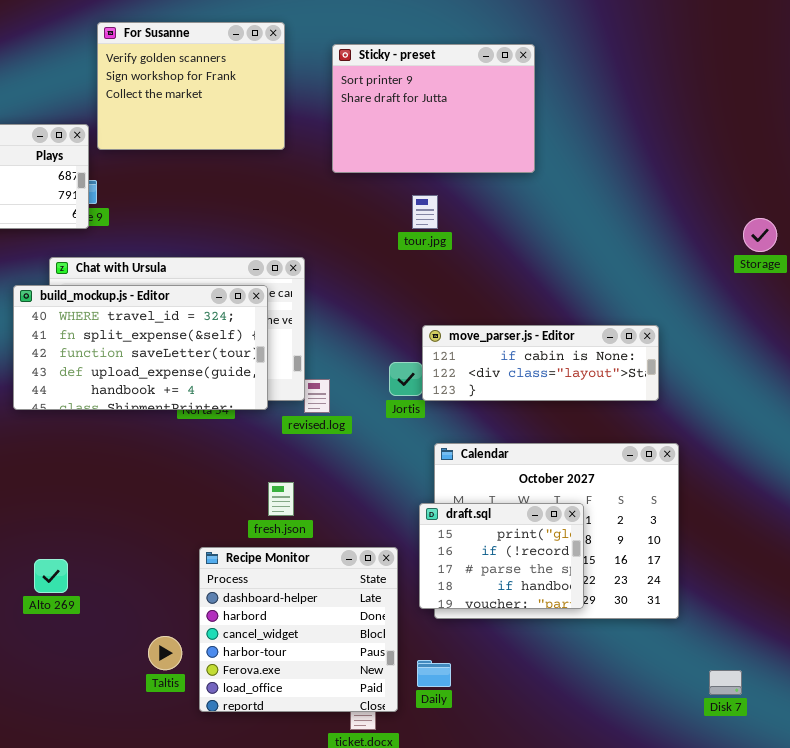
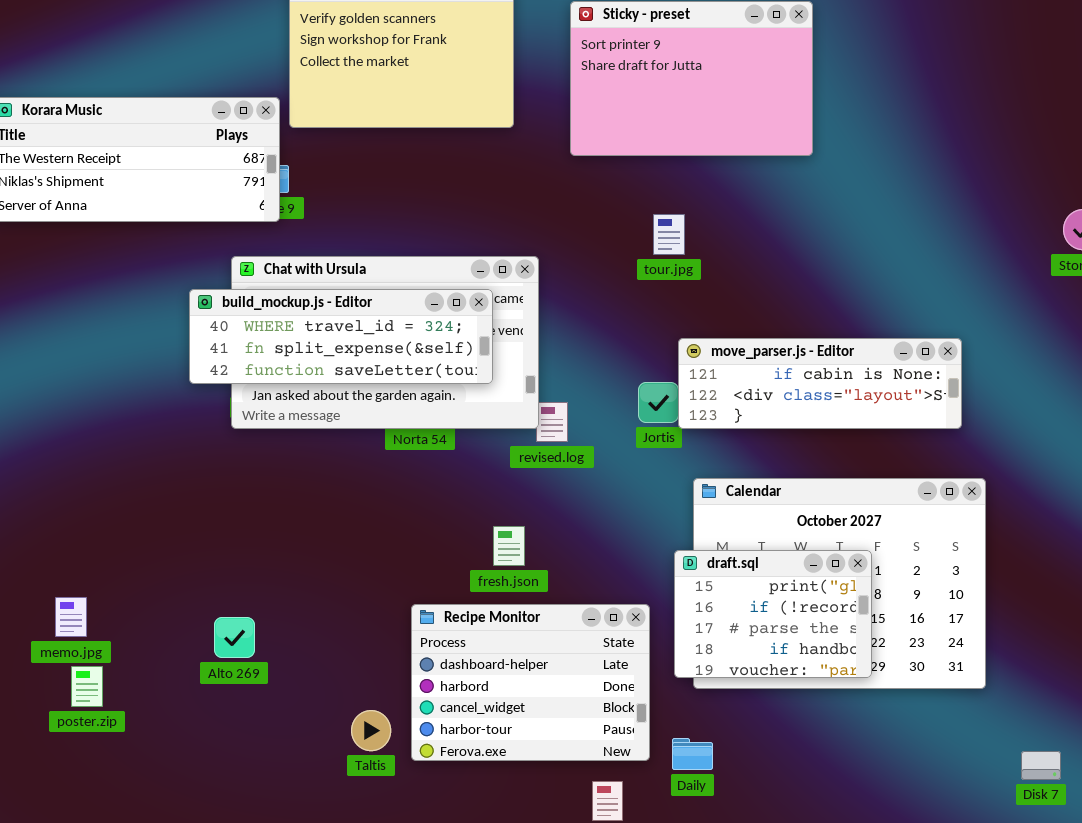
tour.jpg: [412,195,438,229] -> [653,214,685,255], moved
build_mockup.js - Editor: [13,285,268,410] -> [189,289,493,384], resized
Recipe Monitor: [199,547,398,712] -> [411,604,650,761], resized

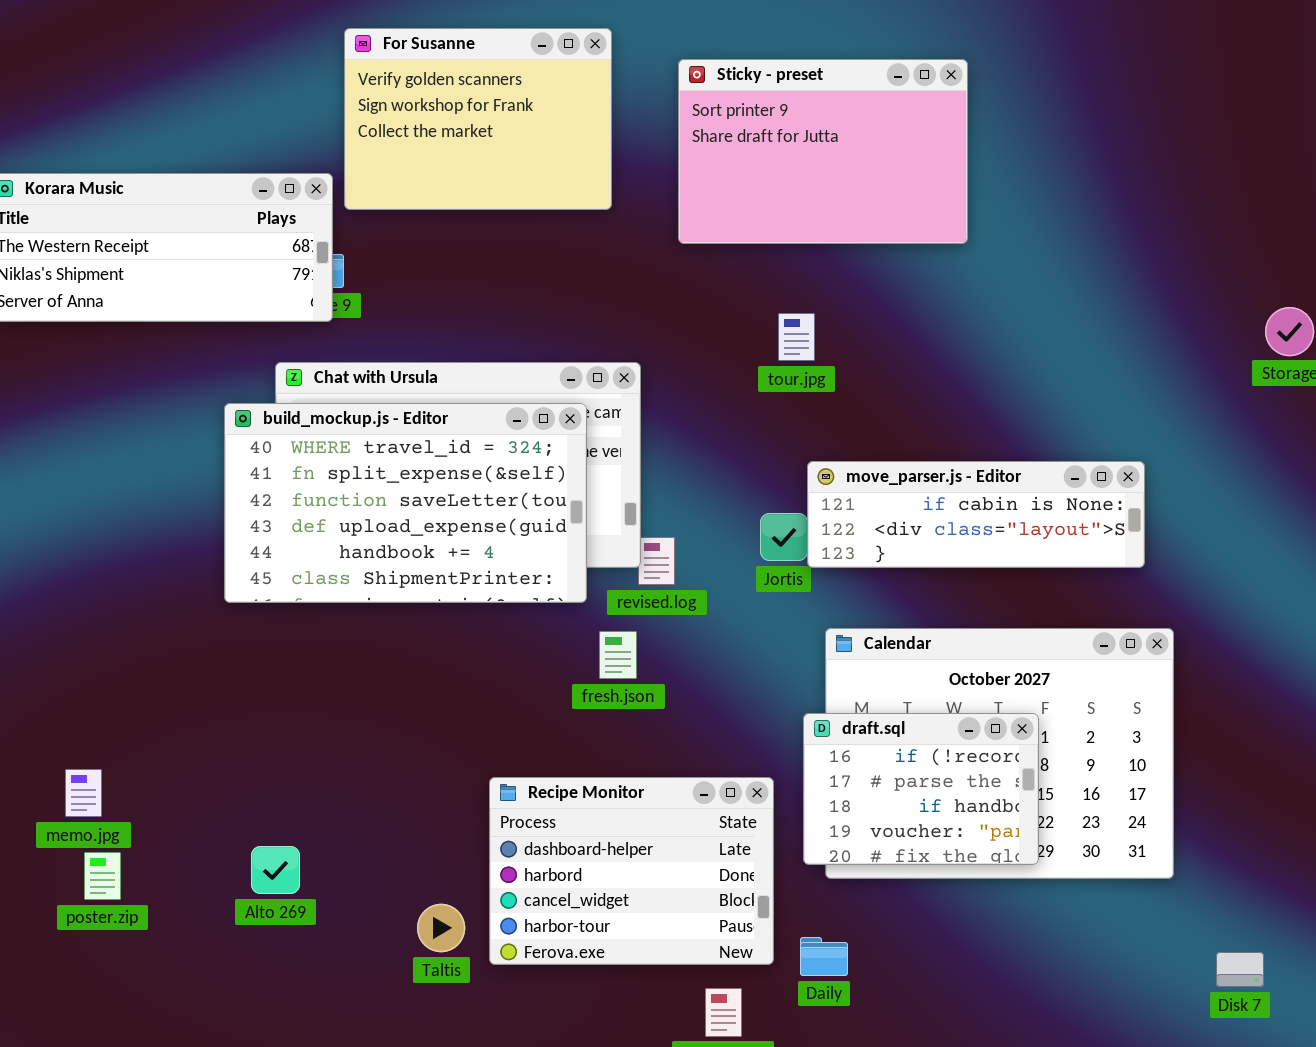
build_mockup.js - Editor: [189,289,493,384] -> [224,403,587,603], resized
fresh.json: [493,526,525,566] -> [599,631,637,679], moved
draft.sql: [674,550,872,678] -> [803,713,1039,865], scrolled down 1 row
Alto 269: [214,617,255,658] -> [251,846,300,894], moved

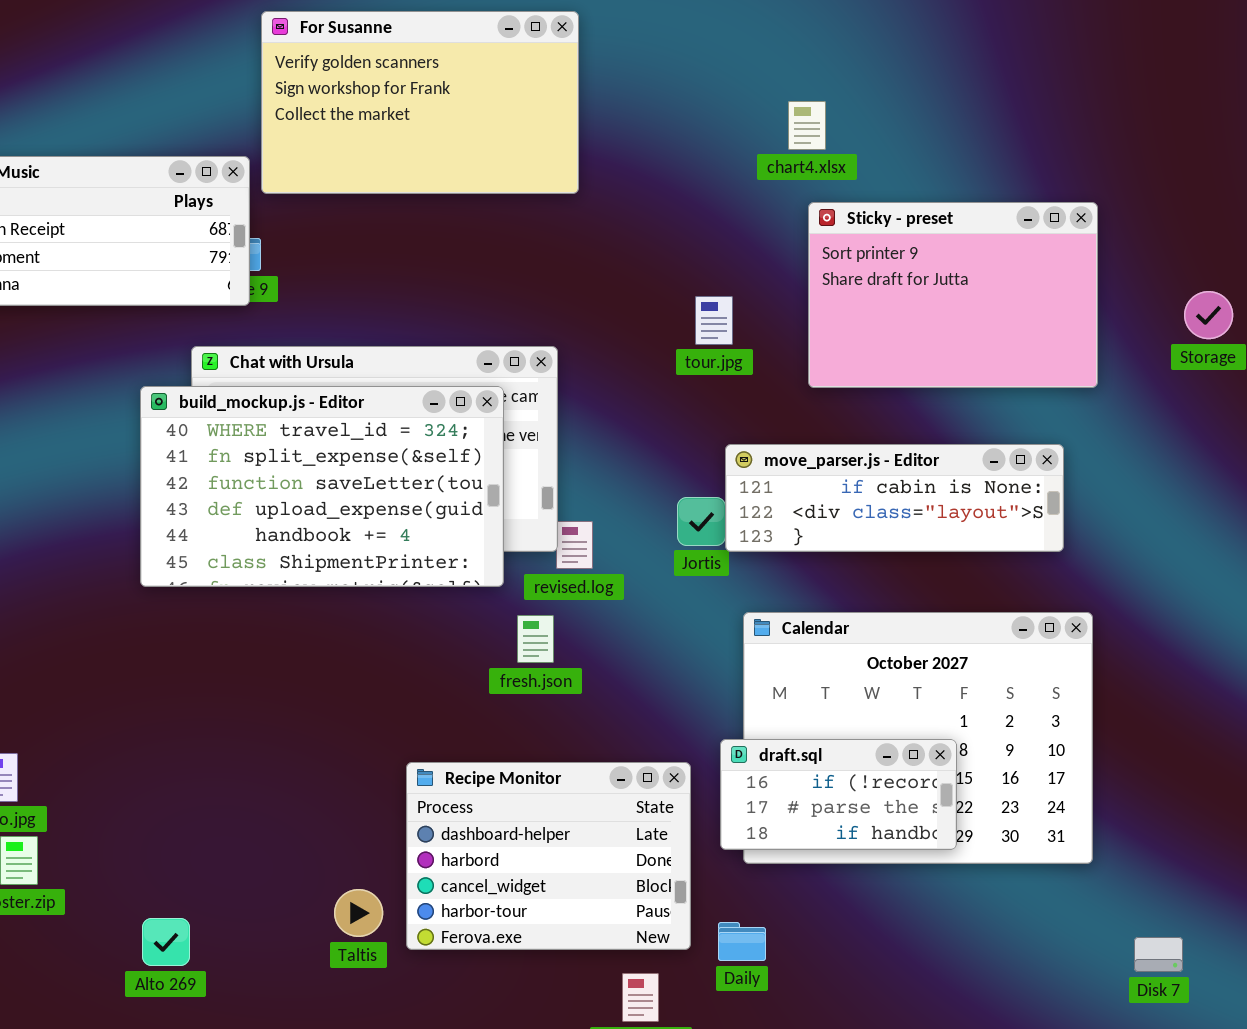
For Susanne: [344,28,612,210] -> [261,11,579,194], resized
Sticky - preset: [678,59,968,244] -> [808,202,1098,388], moved
draft.sql: [803,713,1039,865] -> [720,739,957,850], resized
Alto 269: [251,846,300,894] -> [142,918,190,966], moved

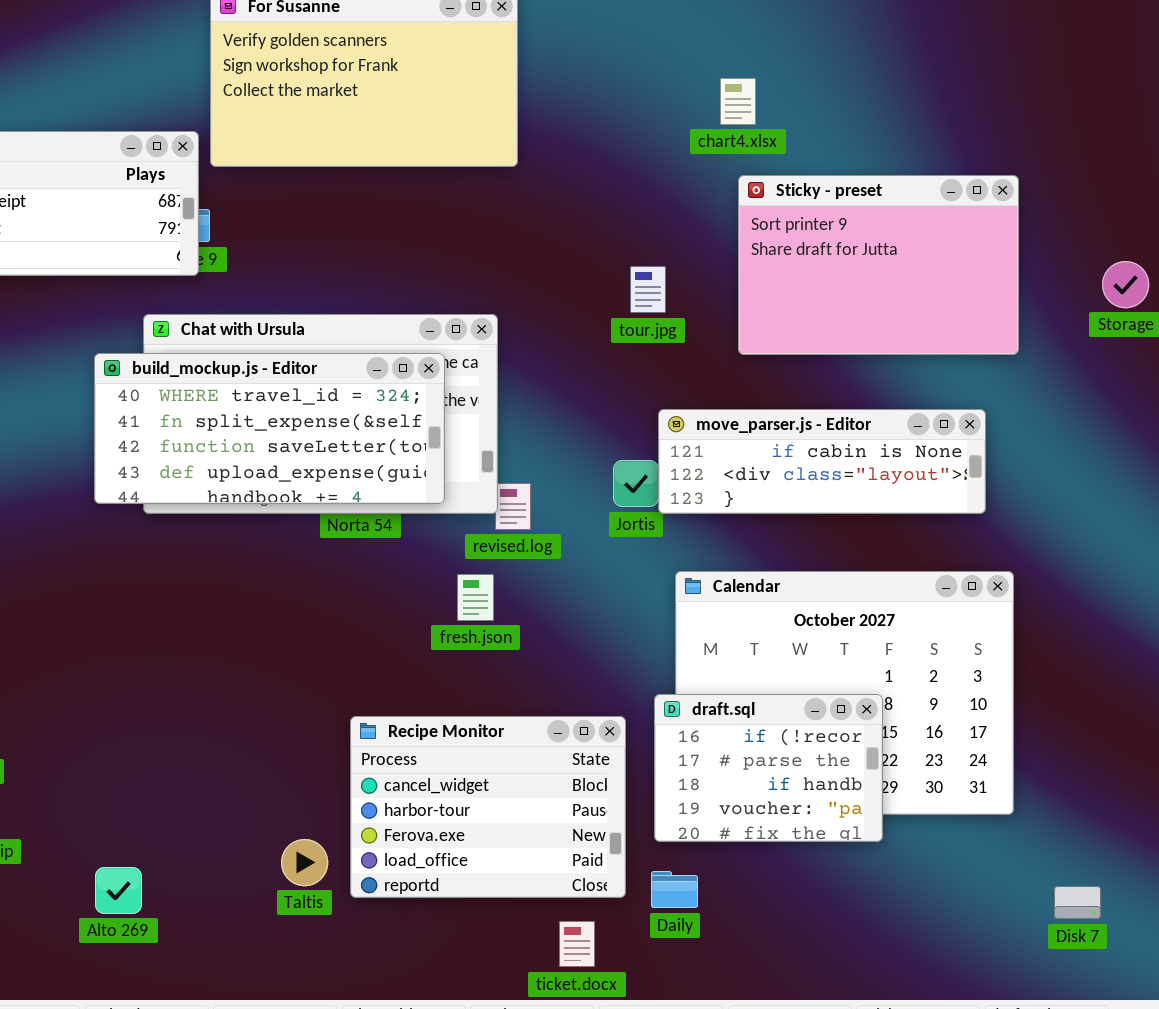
build_mockup.js - Editor: [140,386,504,587] -> [94,353,445,504], resized
draft.sql: [720,739,957,850] -> [654,694,883,842], resized
Recipe Monitor: [406,762,691,950] -> [350,716,626,898], scrolled down 2 rows

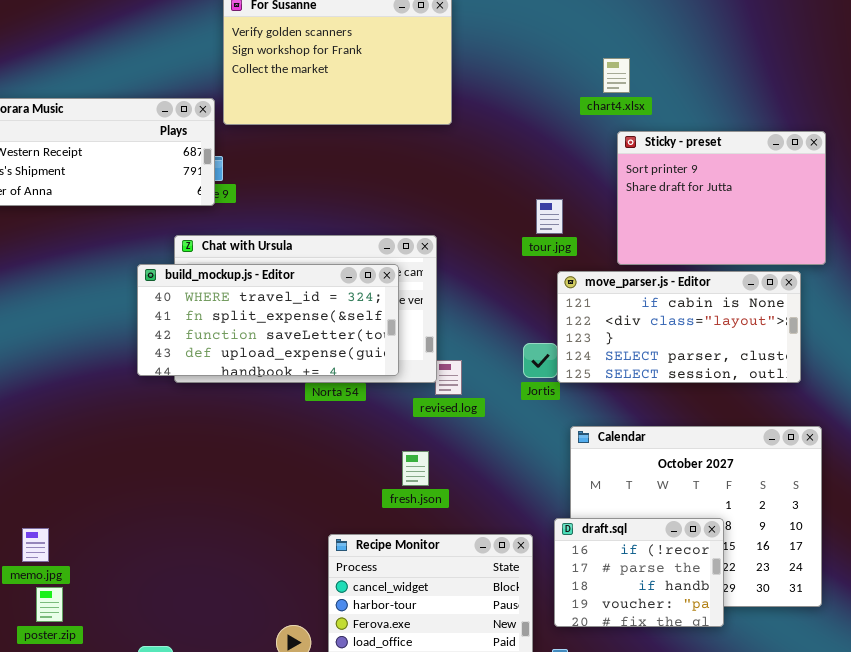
move_parser.js - Editor: [658,409,986,514] -> [557,271,801,383], resized
fresh.json: [457,574,494,621] -> [402,451,429,486], moved

